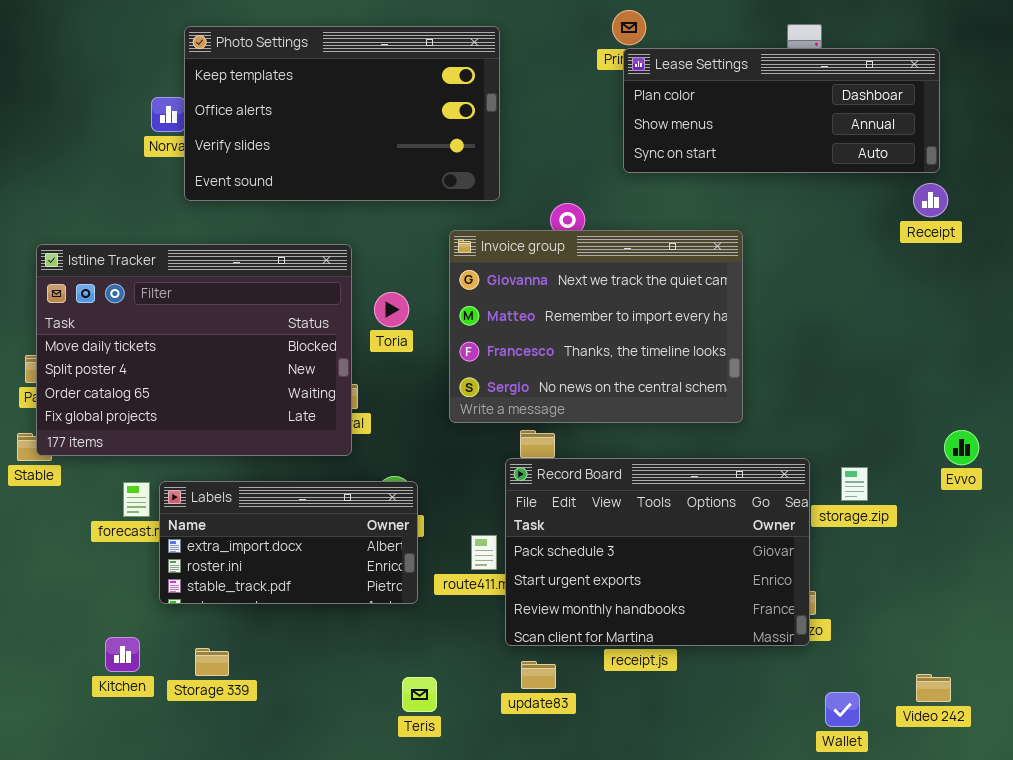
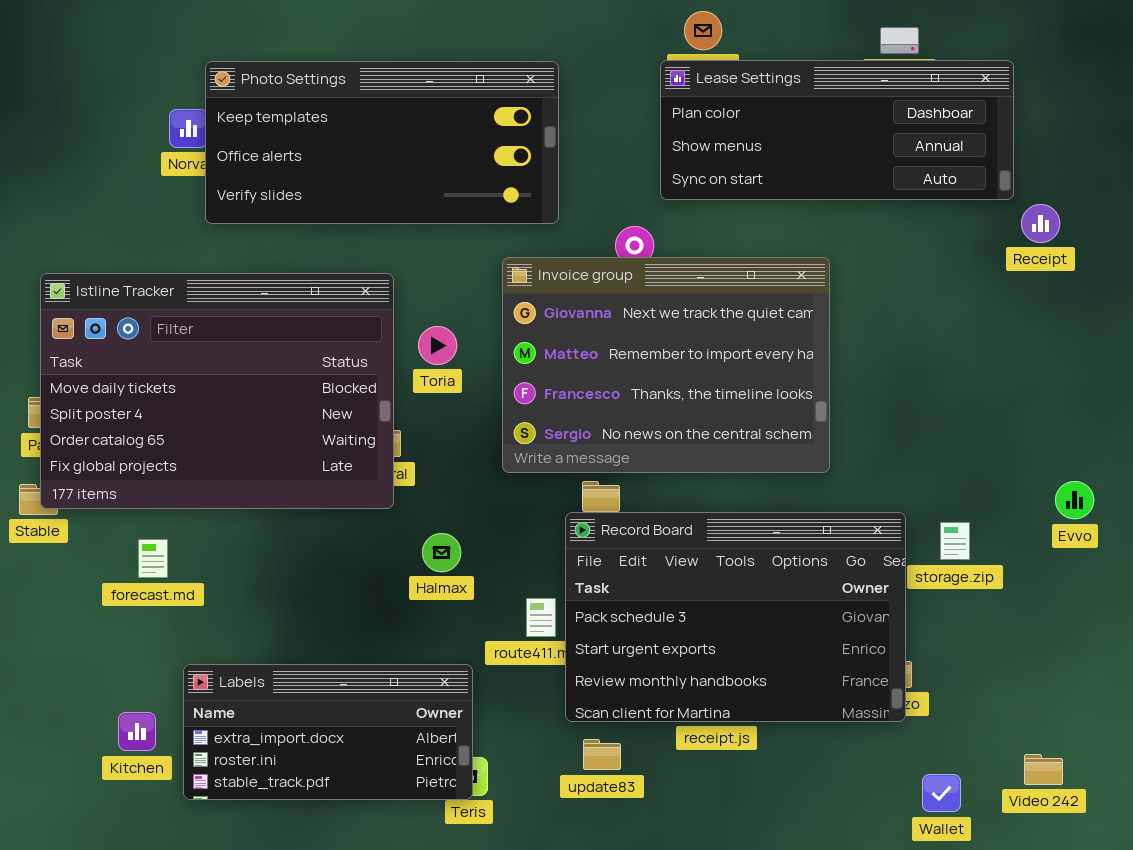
Photo Settings: [184,26,500,201] -> [205,61,559,224], resized
Lease Settings: [623,48,940,173] -> [660,60,1014,200], moved
Labels: [159,481,418,604] -> [183,664,473,800], moved

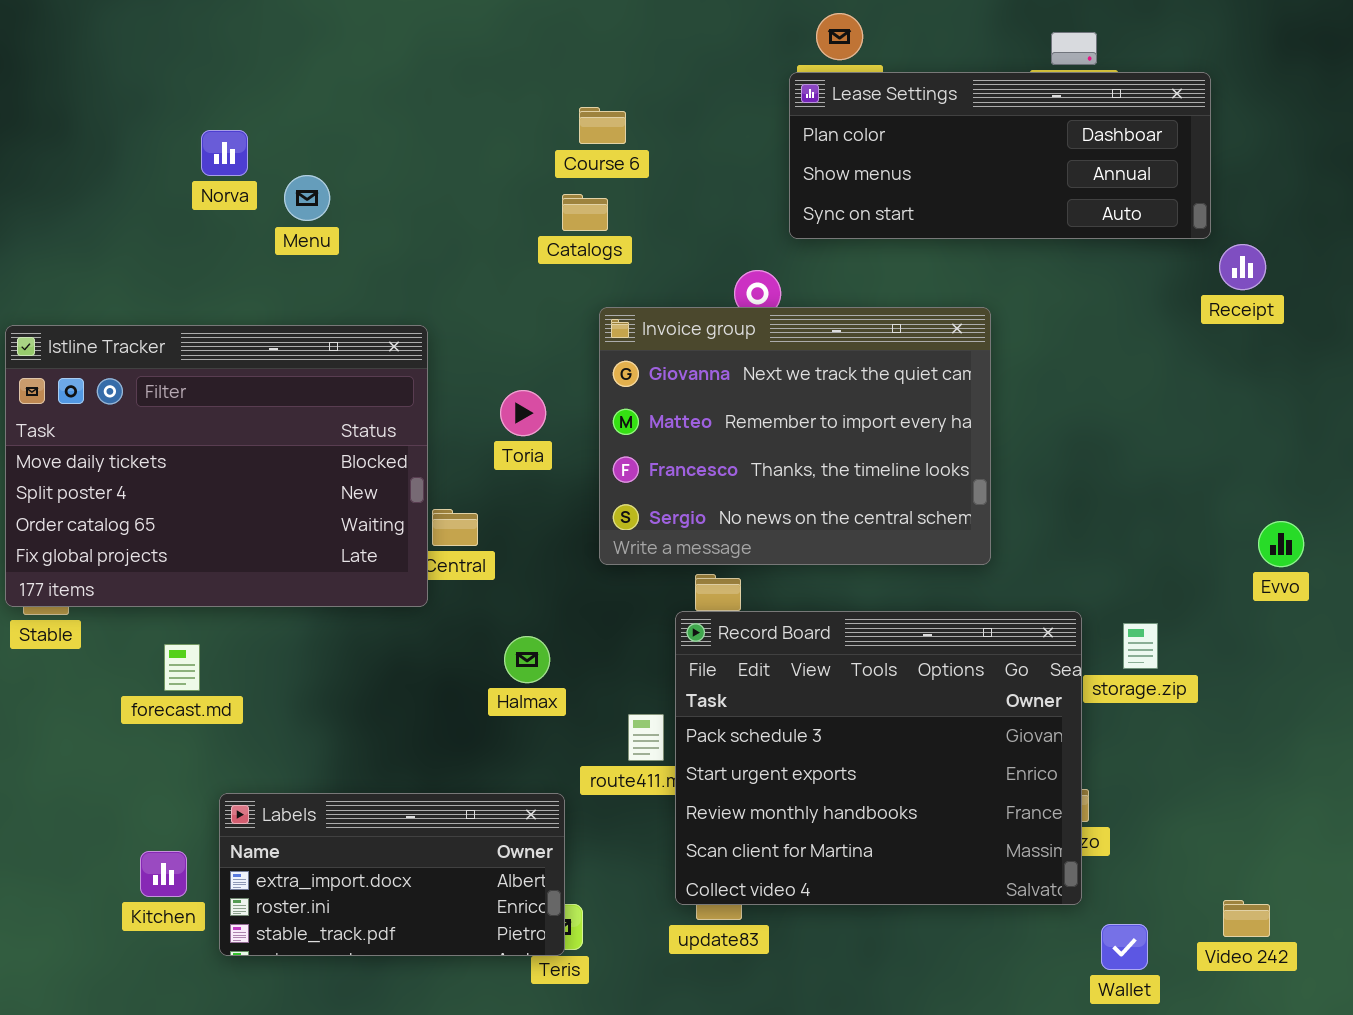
Photo Settings: [205,61,559,224] -> none, closed
Istline Tracker: [40,273,394,509] -> [5,325,428,607], moved
Evvo: [1055,481,1094,519] -> [1258,521,1304,567], moved
Record Board: [565,512,906,722] -> [675,611,1082,905], resized

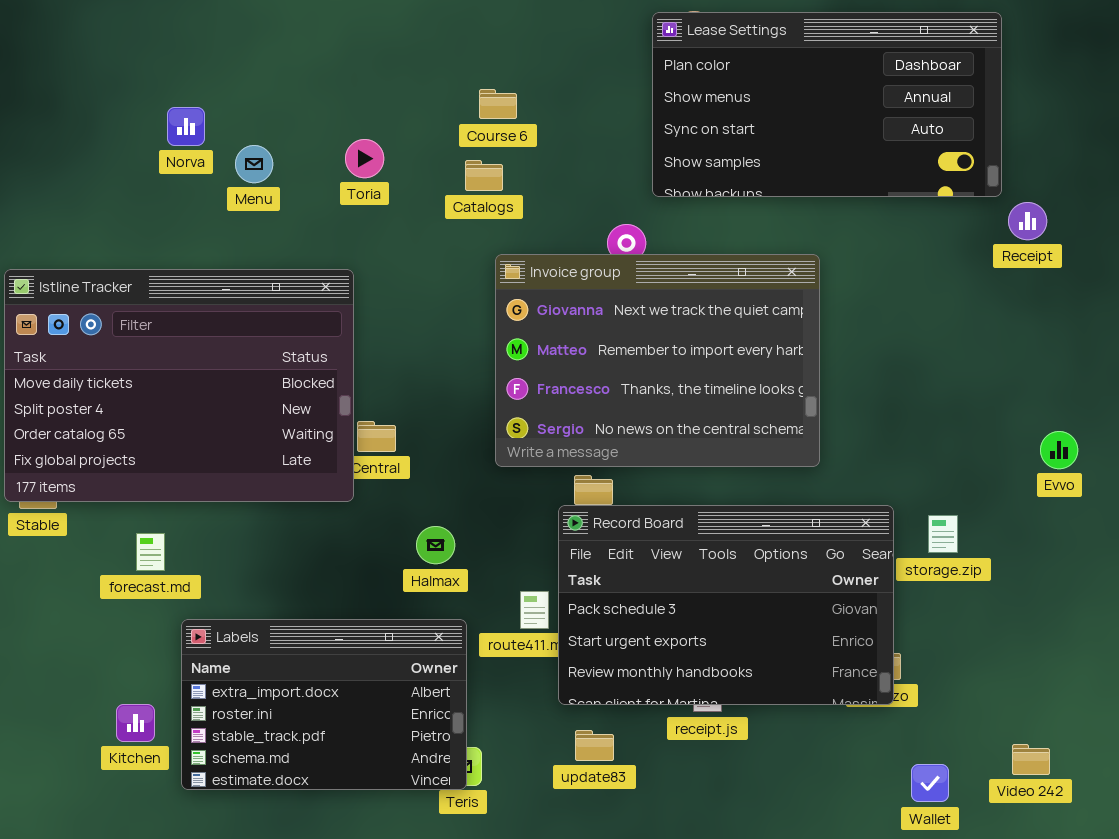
Lease Settings: [789,72,1211,239] -> [652,12,1002,197], resized
Toria: [500,390,546,436] -> [345,139,384,178], moved
Record Board: [675,611,1082,905] -> [558,505,894,705], resized
Labels: [219,793,565,956] -> [181,619,467,790], resized

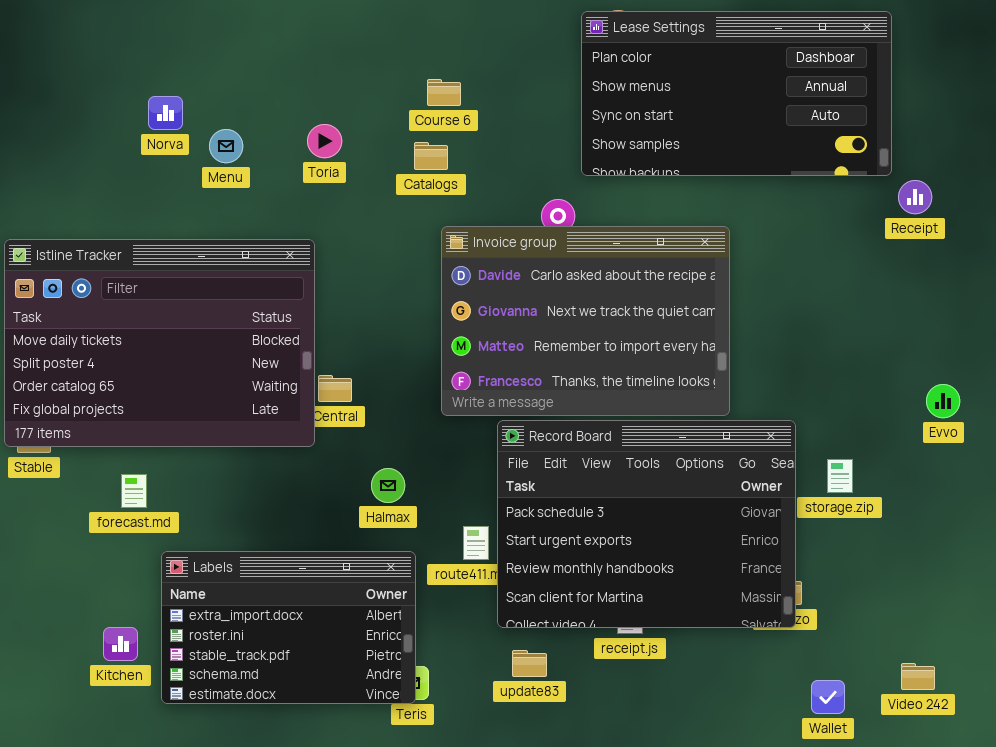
Invoice group: [495,254,820,467] -> [441,226,730,416], scrolled up 1 row
Record Board: [558,505,894,705] -> [497,420,796,628], resized

